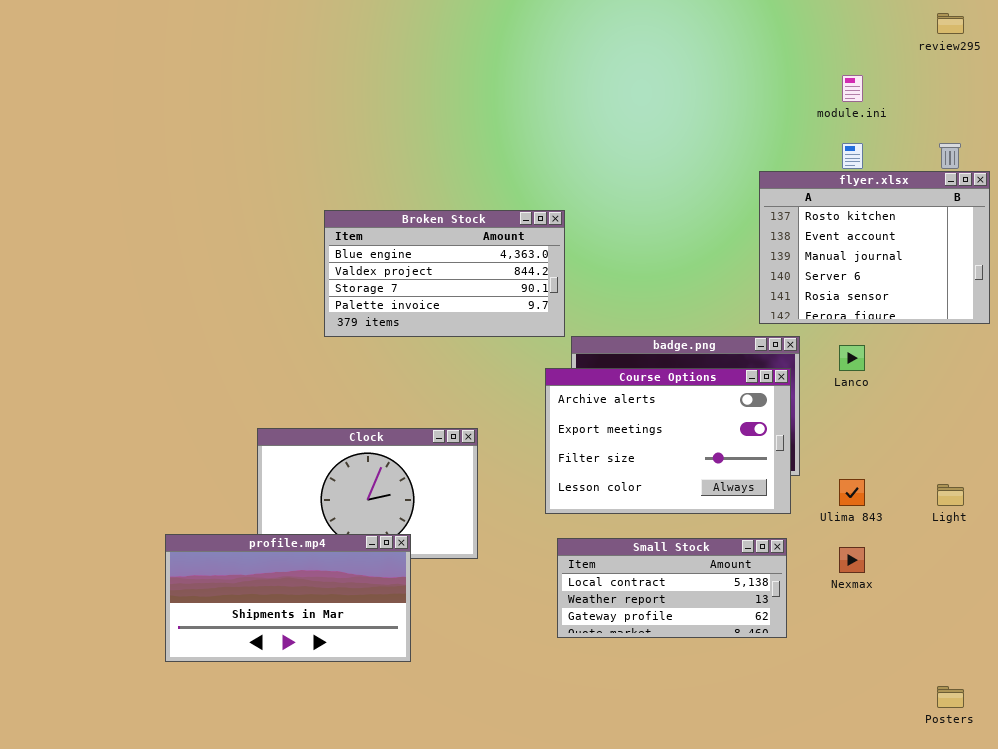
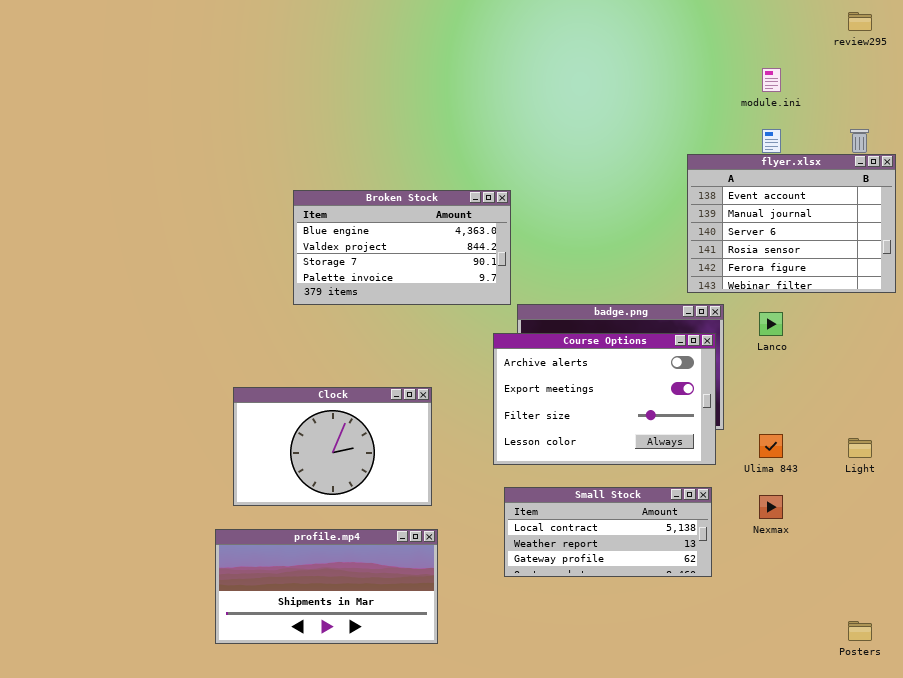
flyer.xlsx: [759,171,990,324] -> [687,154,896,293], scrolled down 1 row
profile.mp4: [165,534,411,662] -> [215,529,438,644], moved

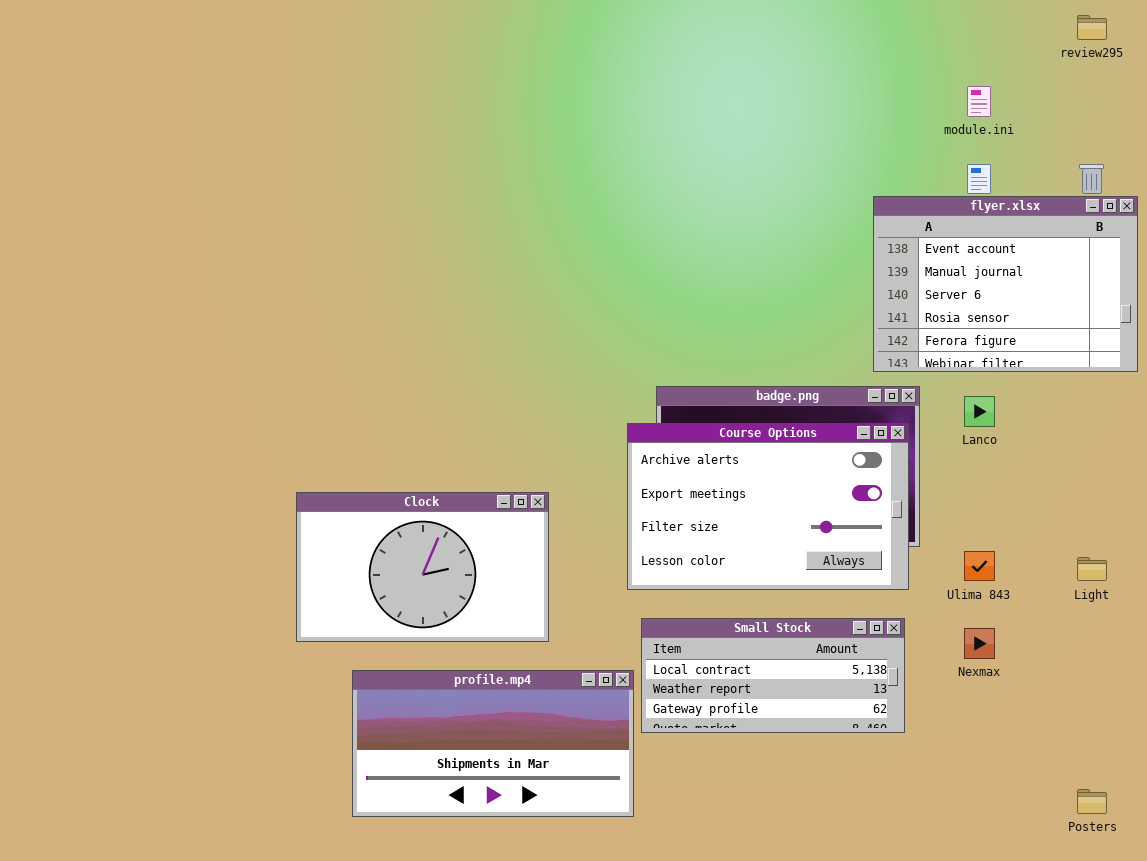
Broken Stock: [293,190,511,305] -> none, closed
profile.mp4: [215,529,438,644] -> [352,670,634,817], moved

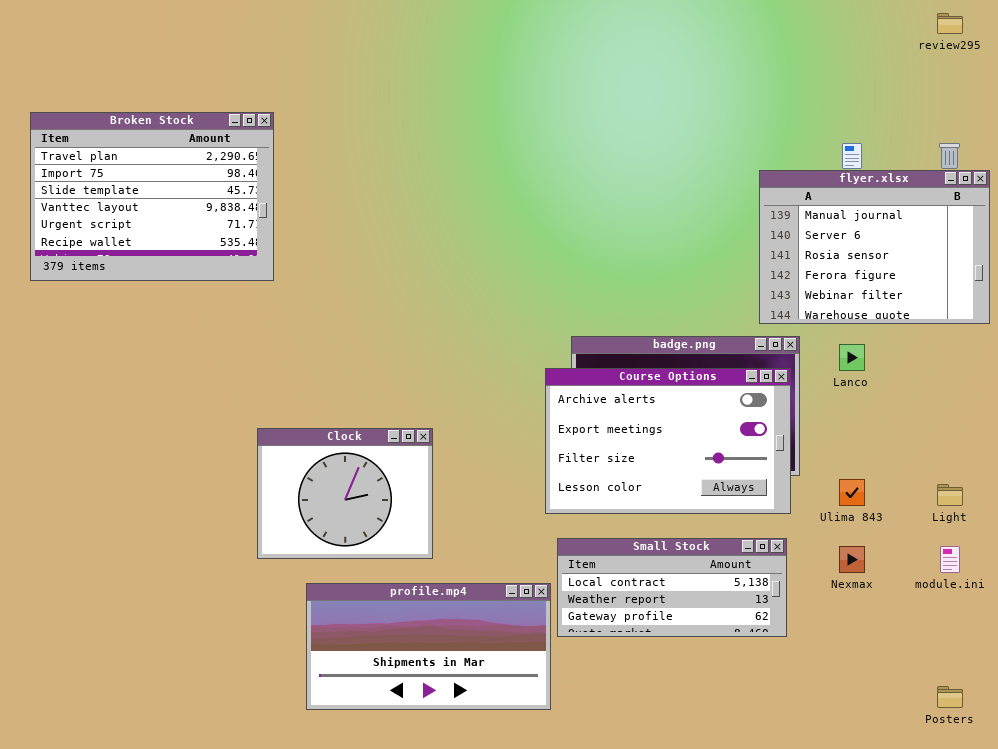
module.ini: [967,86,991,117] -> [940,546,960,573], moved
Broken Stock: none -> [30,112,274,281], opened
flyer.xlsx: [873,196,1138,372] -> [759,170,990,324], scrolled down 1 row
Clock: [296,492,549,642] -> [257,428,433,559], resized

